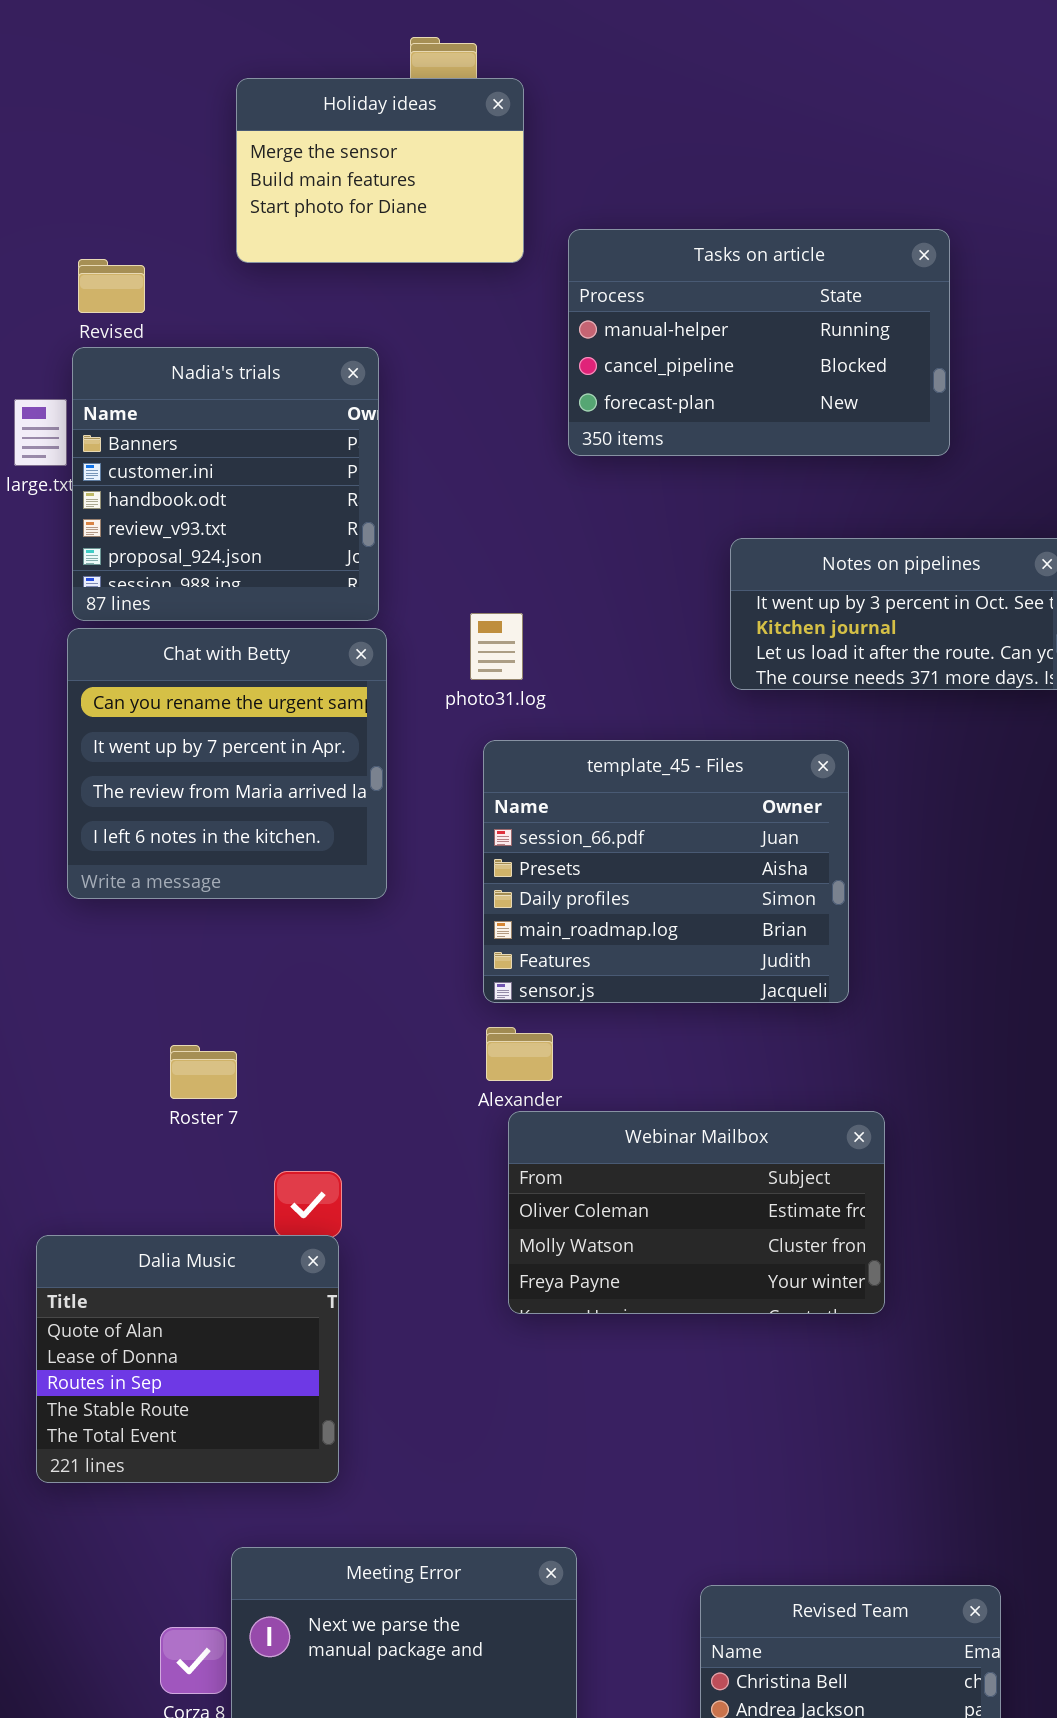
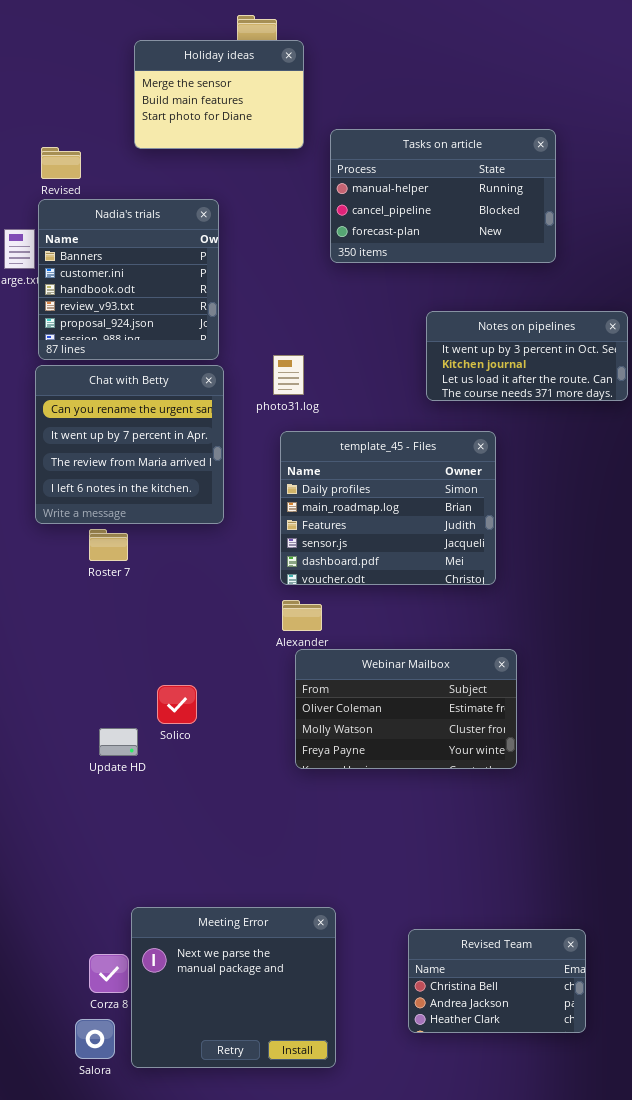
template_45 - Files: [483,740,849,1003] -> [280,431,496,585], scrolled down 2 rows
Roster 7: [170,1045,237,1099] -> [89,529,128,561], moved
Dalia Music: [36,1235,339,1483] -> none, closed

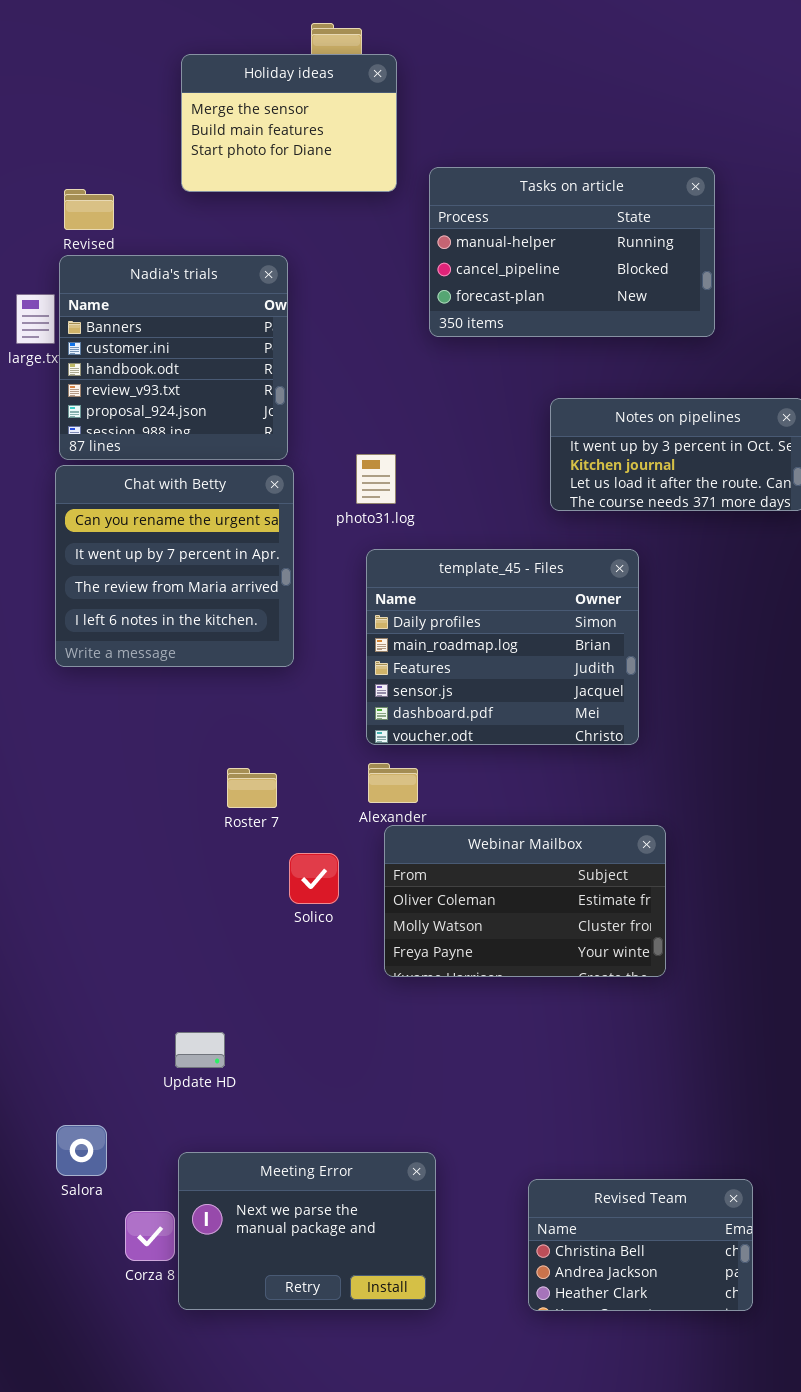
Roster 7: [89,529,128,561] -> [227,768,277,808], moved
Solico: [157,685,197,724] -> [289,853,339,904], moved
Update HD: [99,728,138,756] -> [175,1032,225,1068], moved
Meeting Error: [131,907,336,1068] -> [178,1152,436,1310], resized
Salora: [75,1019,115,1059] -> [56,1125,107,1176], moved

